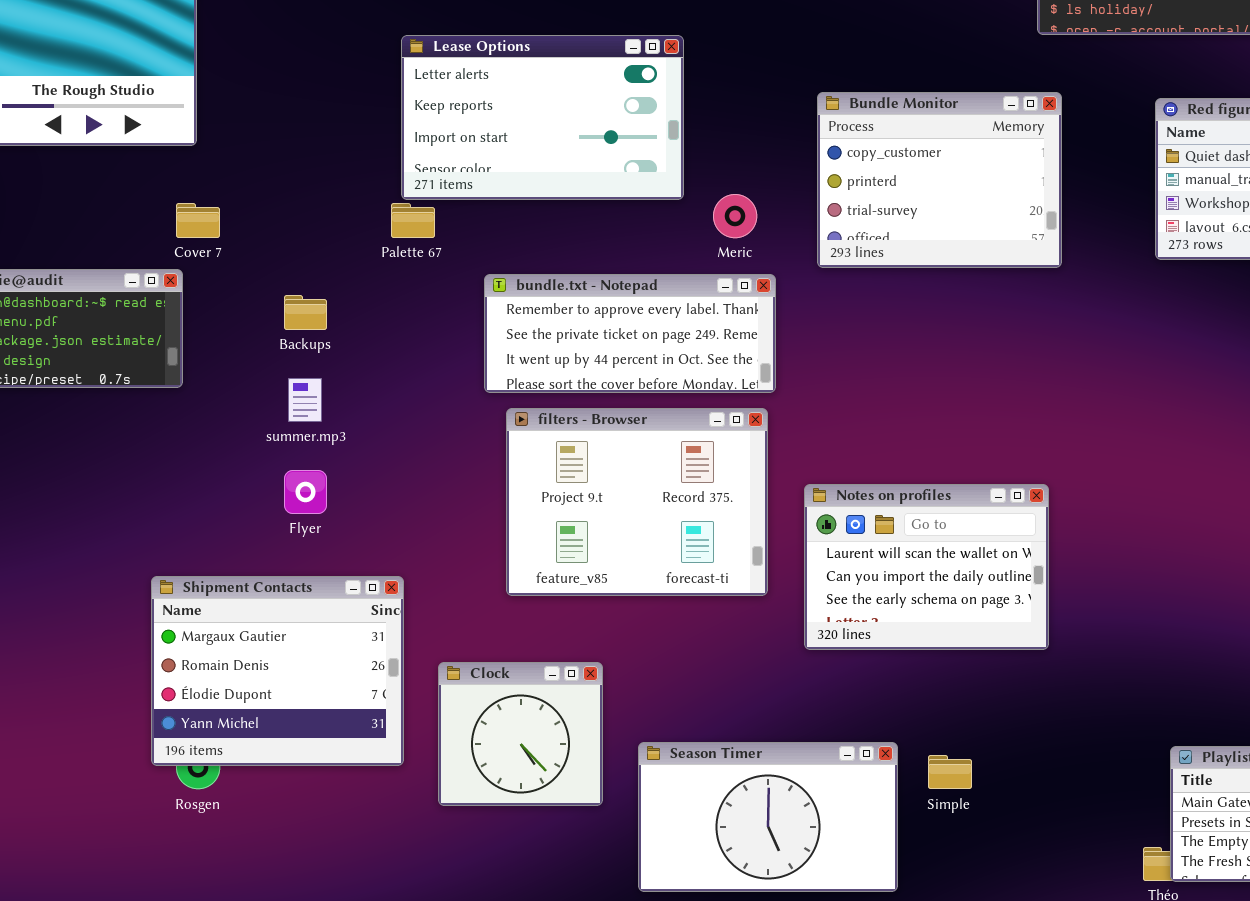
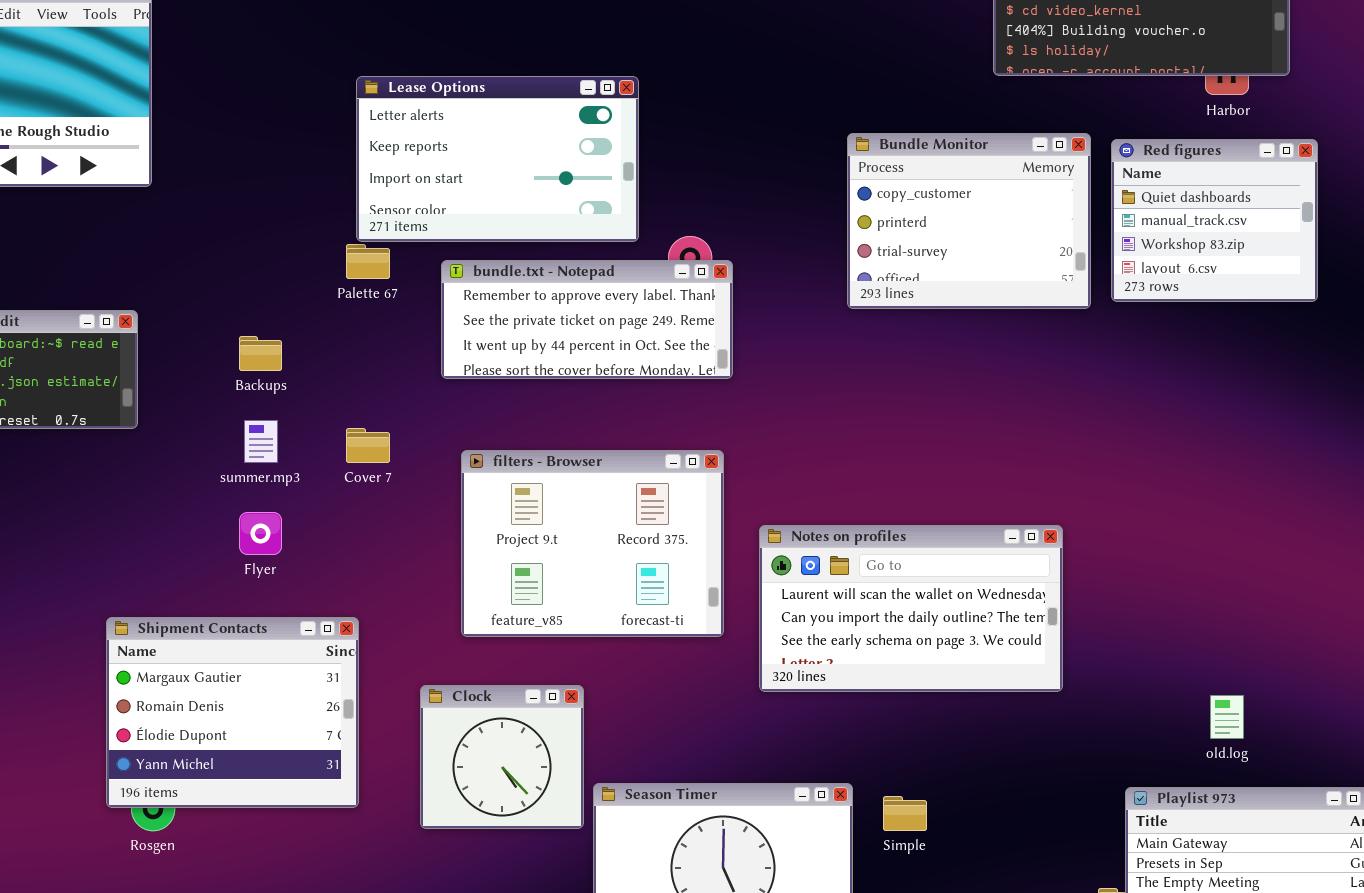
Bundle Monitor: [817,92,1062,268] -> [847,133,1091,309], moved
Cover 7: [176,203,220,238] -> [346,428,390,463], moved
bundle.txt - Notepad: [484,274,776,393] -> [441,260,733,379], moved
Notes on profiles: [804,484,1049,650] -> [759,525,1063,692], resized
Clock: [438,662,603,806] -> [420,685,584,829], moved

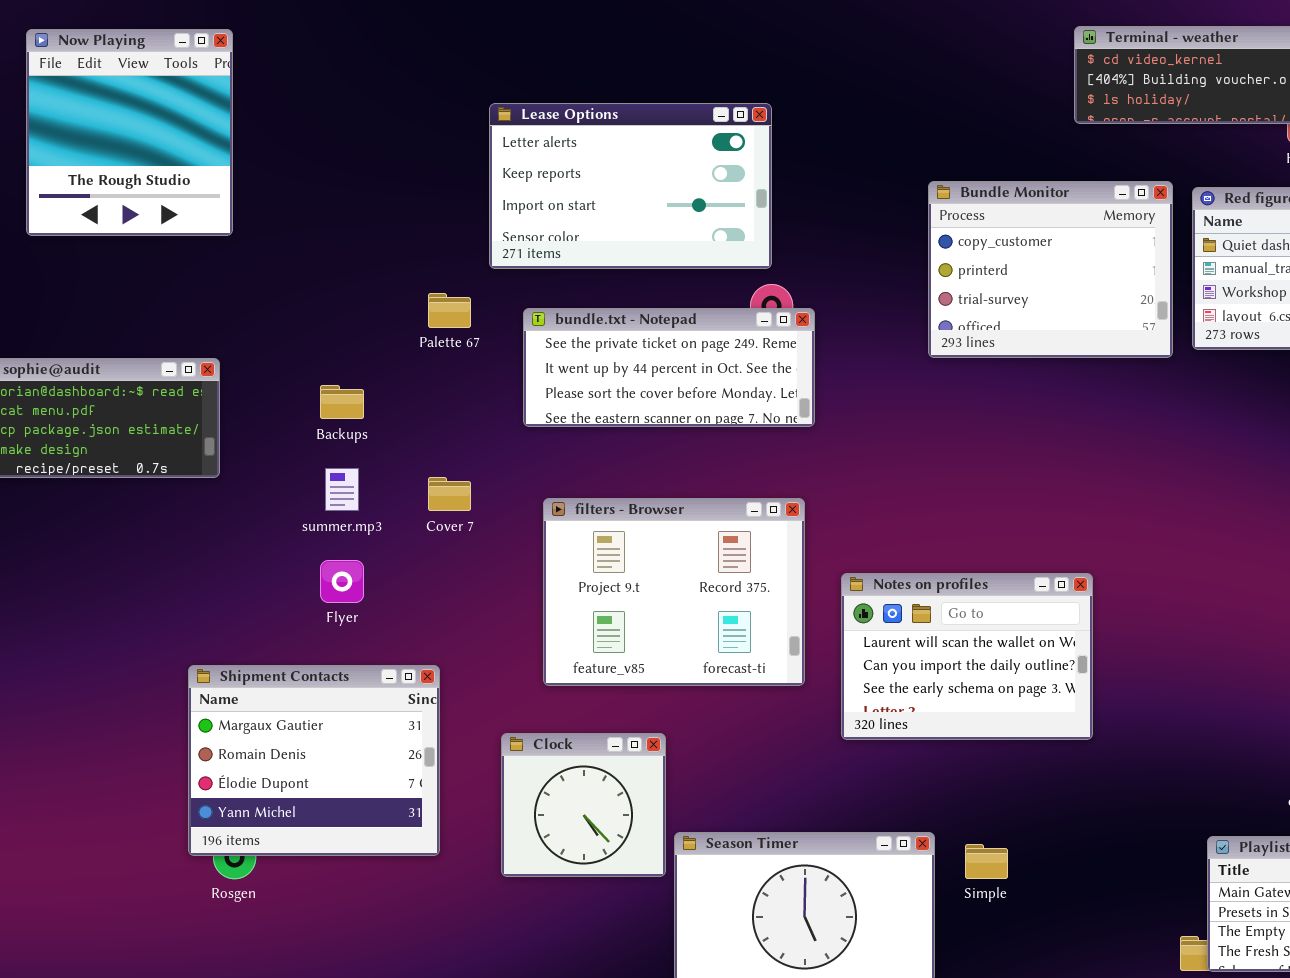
Lease Options: [356,76,639,242] -> [489,103,772,269], moved
bundle.txt - Notepad: [441,260,733,379] -> [523,308,815,427], scrolled down 1 row
Notes on profiles: [759,525,1063,692] -> [841,573,1093,740], resized

